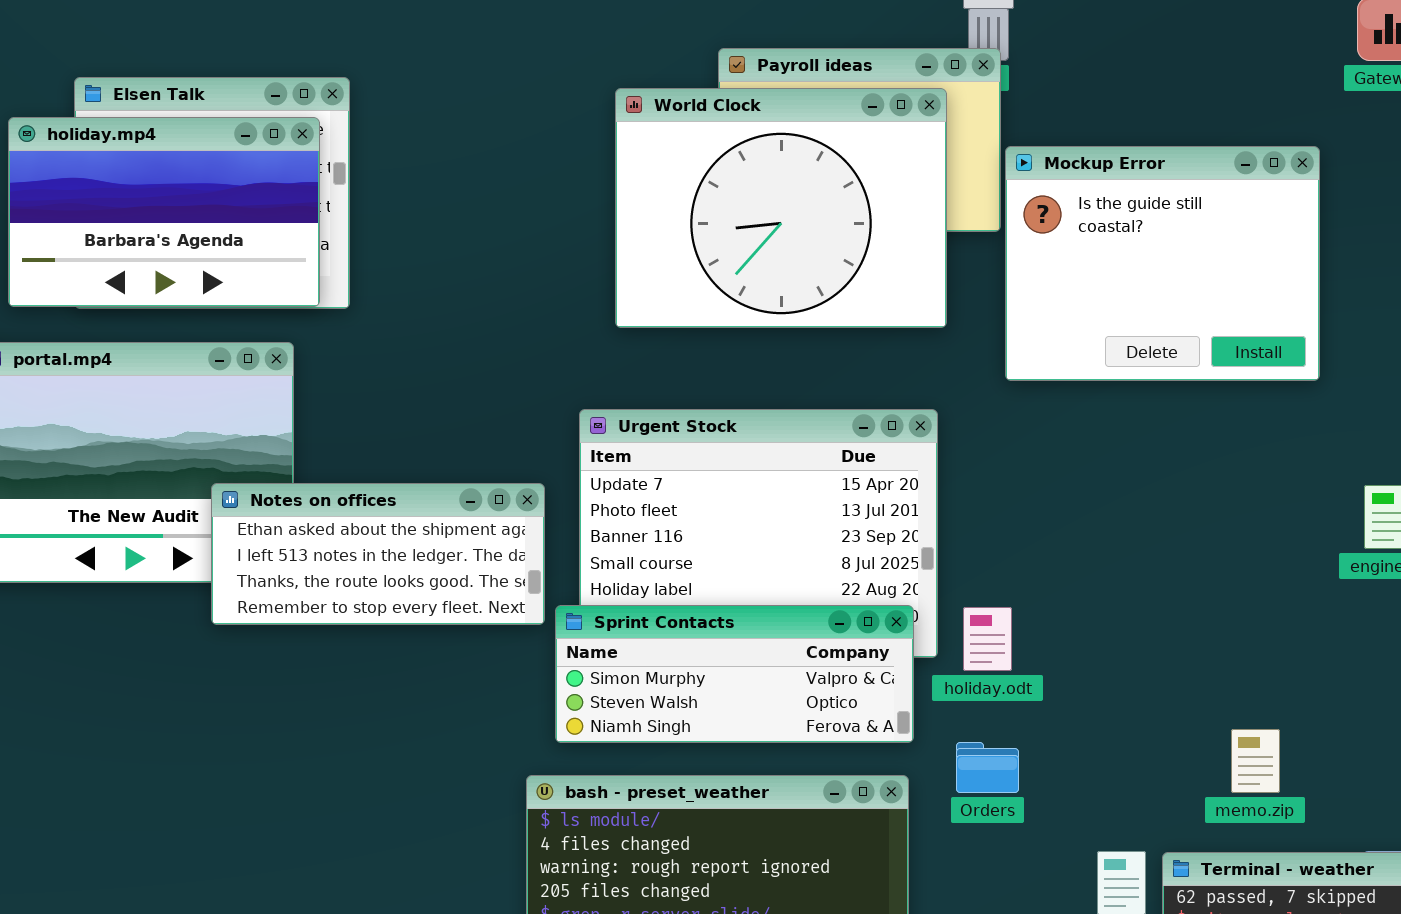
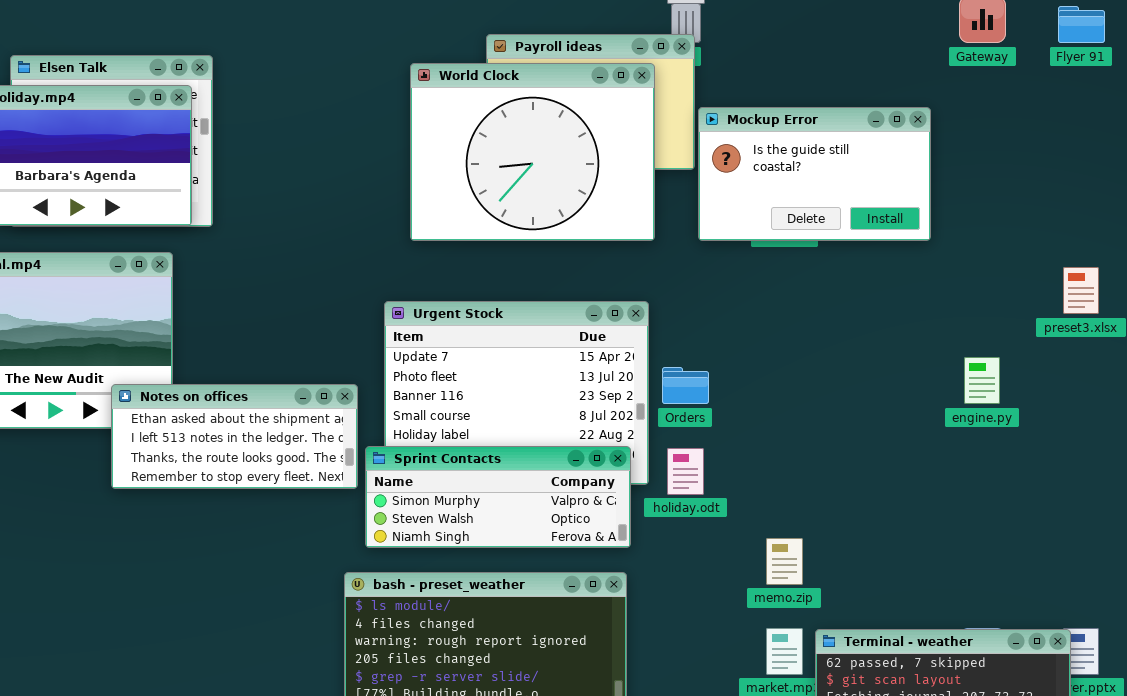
Mockup Error: [1005,146,1320,381] -> [698,107,931,241], resized
Notes on offices: [211,483,545,625] -> [111,384,358,489], moved
memo.zip: [1231,729,1280,793] -> [766,538,803,585], moved
Orders: [956,742,1019,793] -> [662,367,709,404], moved

